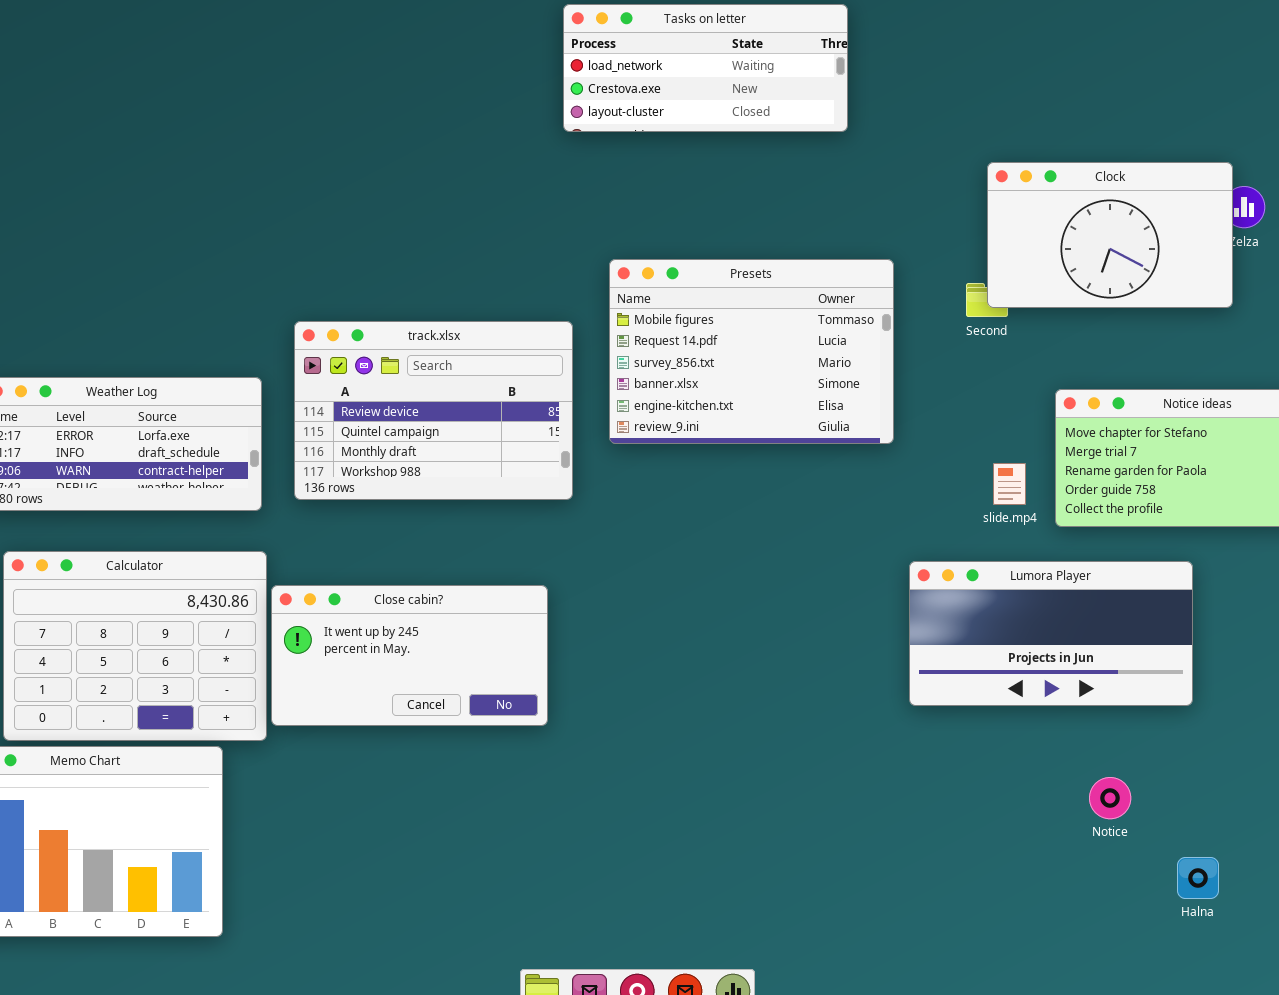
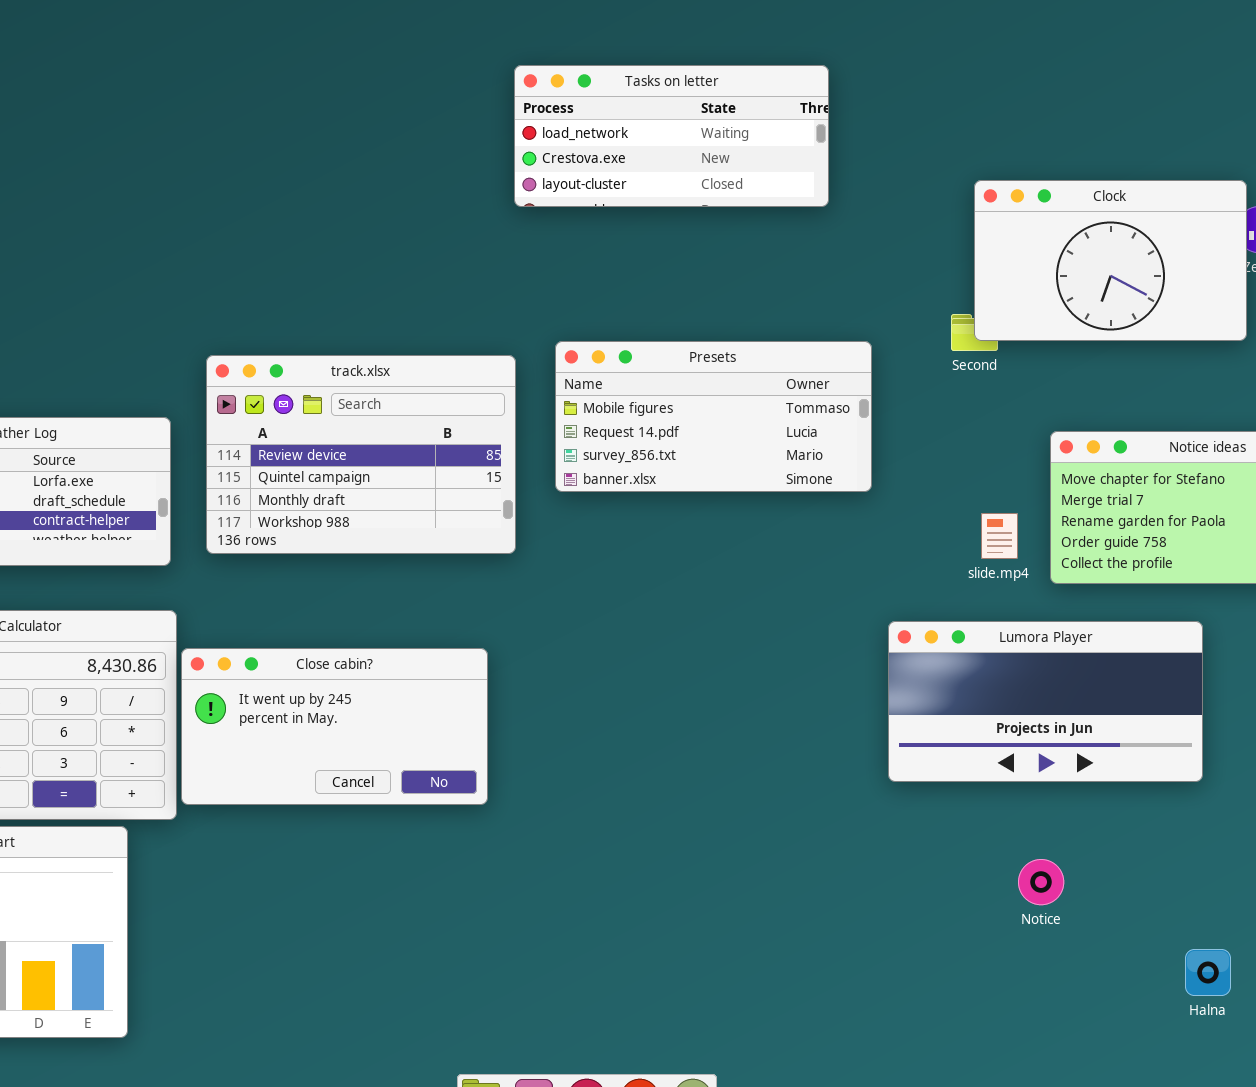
Tasks on letter: [563,4,848,132] -> [514,65,829,207], moved
Presets: [609,259,894,444] -> [555,341,872,492], resized
Notice: [1089,777,1131,819] -> [1018,859,1064,905], moved

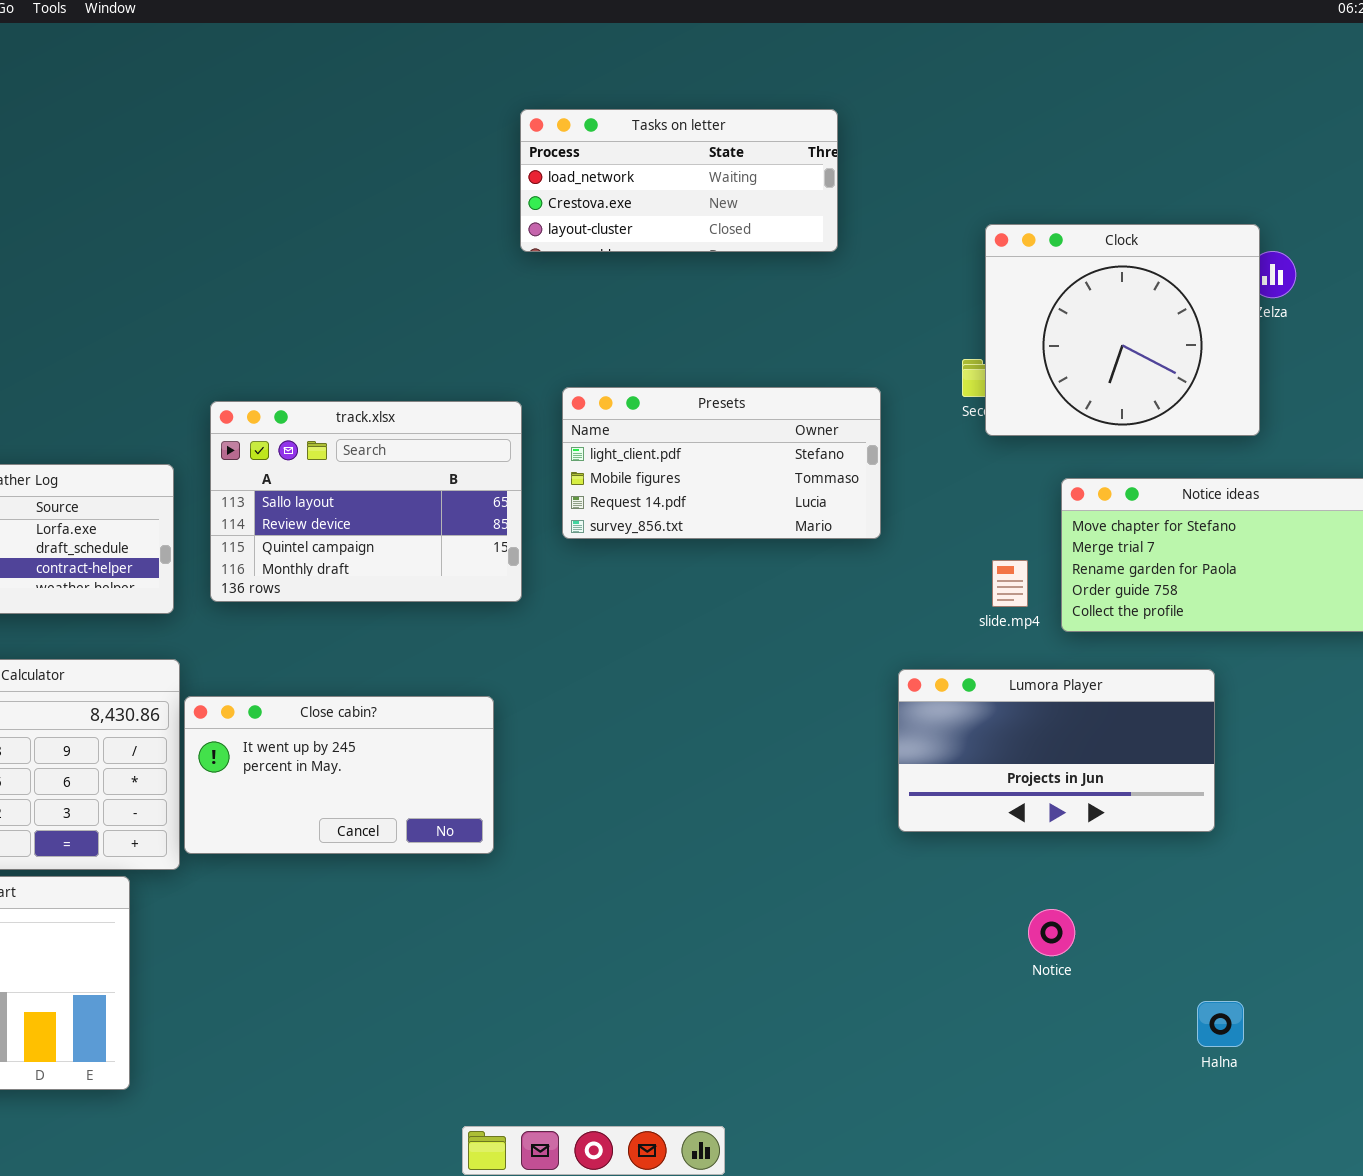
Clock: [974,180,1247,341] -> [985,224,1260,436], resized
Presets: [555,341,872,492] -> [562,387,881,539], scrolled up 1 row
track.xlsx: [206,355,516,554] -> [210,401,522,602], scrolled up 1 row

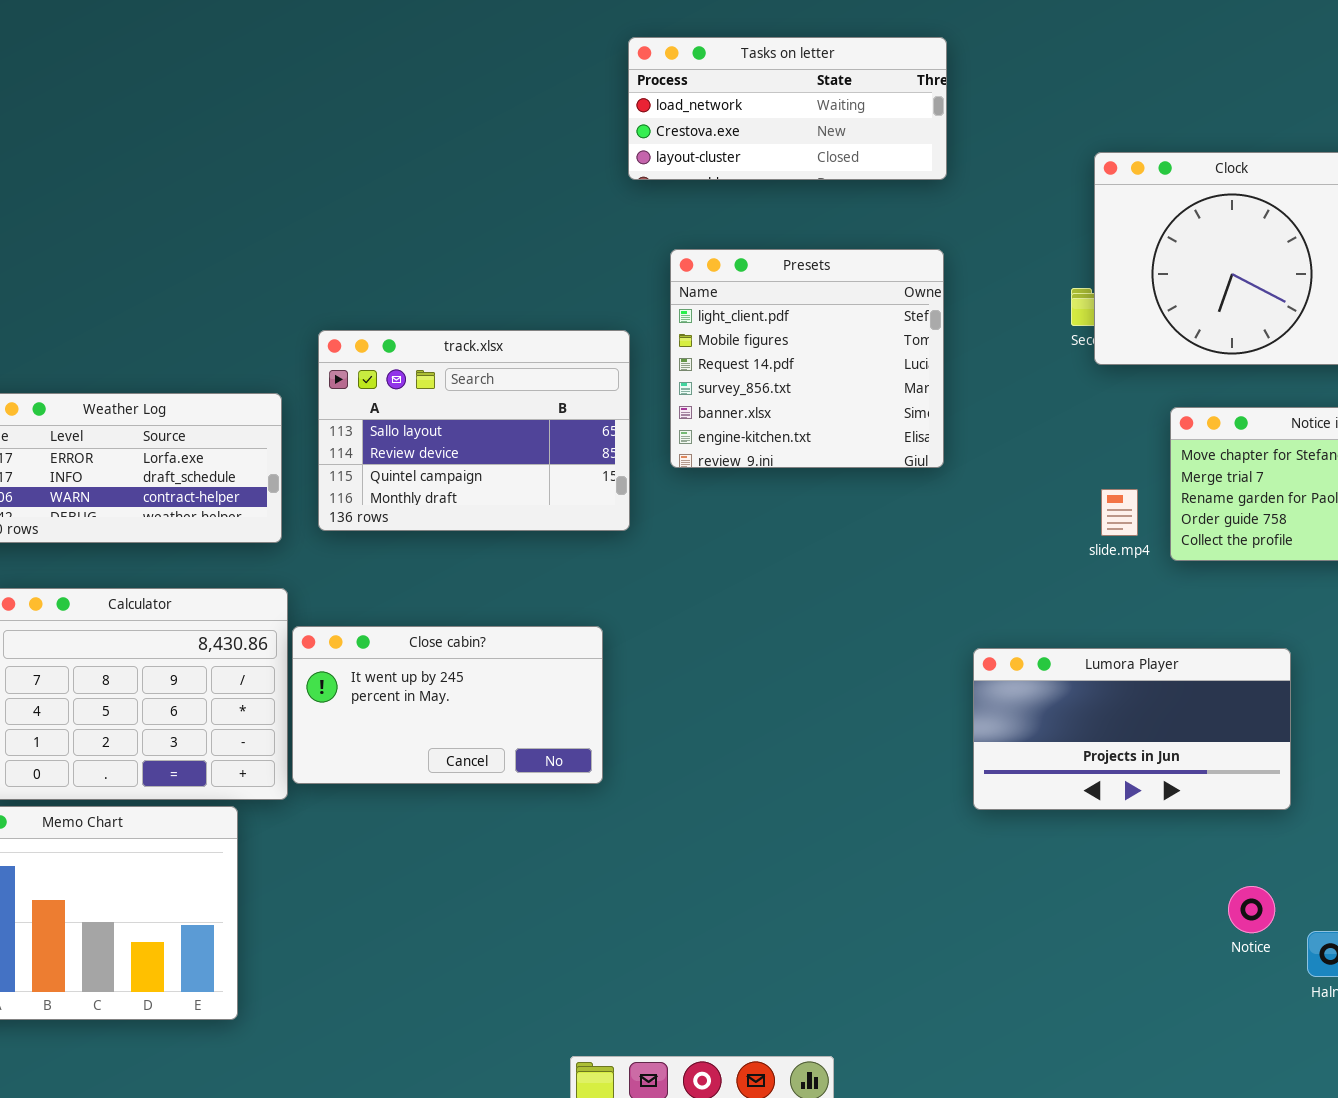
Presets: [562,387,881,539] -> [670,249,944,468], resized
Lumora Player: [898,669,1215,832] -> [973,648,1291,810], moved
Notice: [1028,909,1075,956] -> [1228,886,1275,933], moved

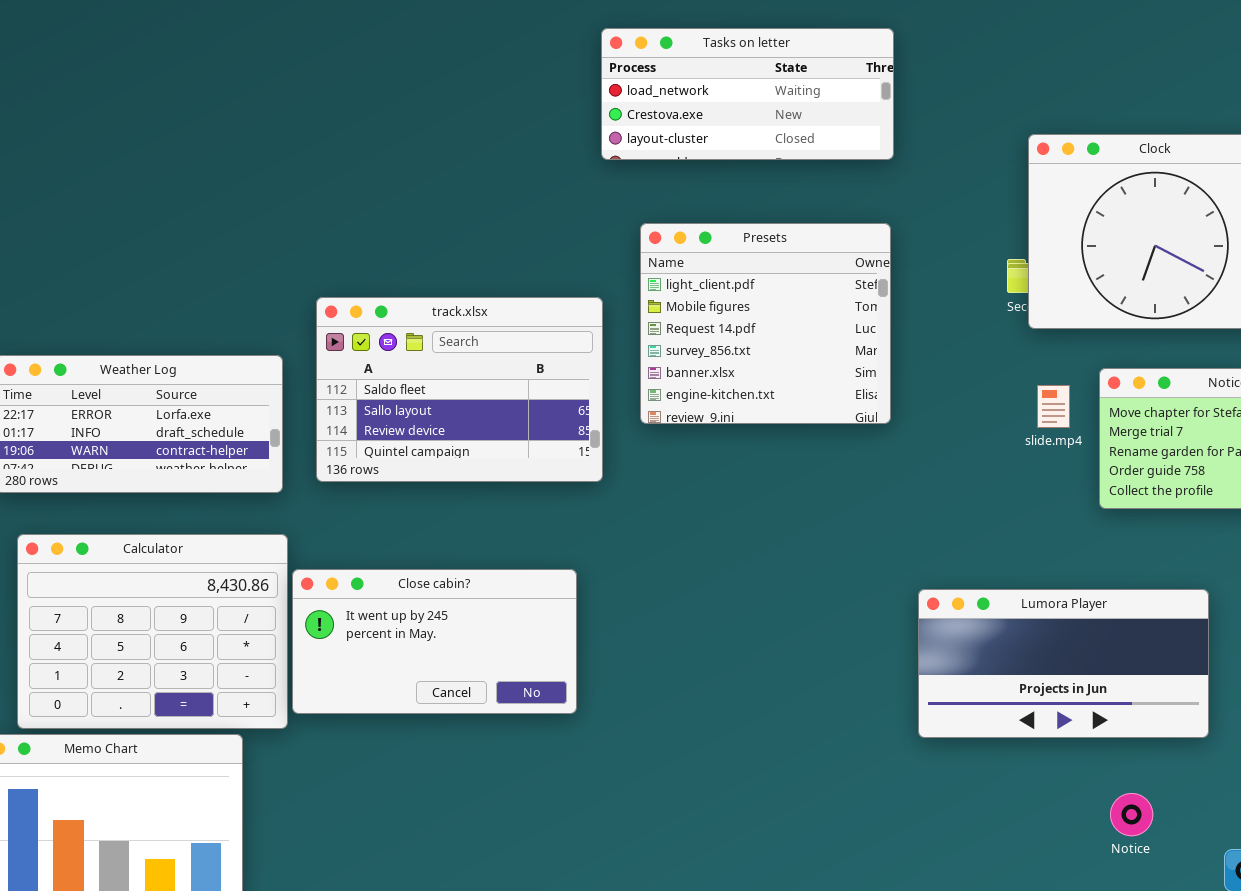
track.xlsx: [318,330,630,531] -> [316,297,603,482], scrolled up 1 row
slide.mp4: [1101,489,1138,536] -> [1037,385,1070,428], moved
Notice: [1228,886,1275,933] -> [1110,793,1153,836], moved

